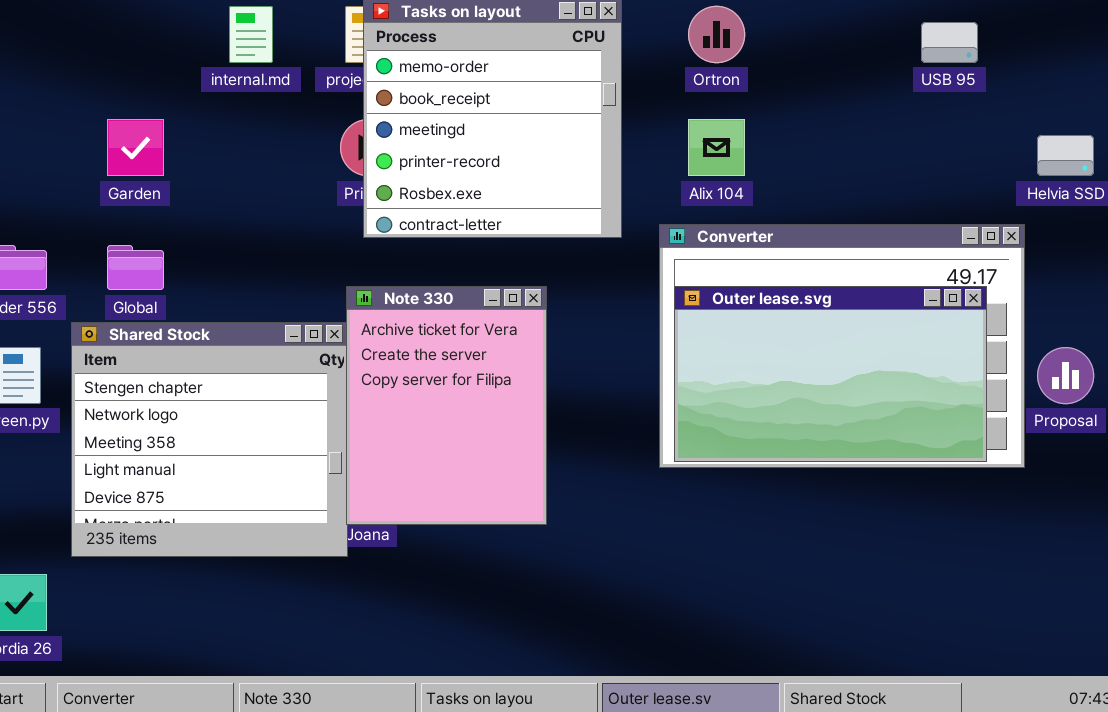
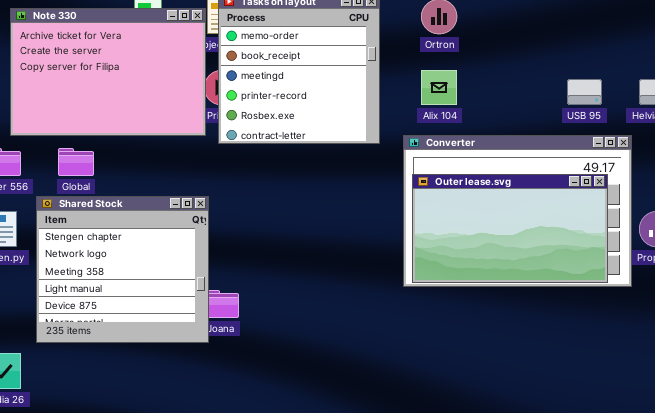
USB 95: [921,22,978,63] -> [567,79,602,105], moved
Note 330: [346,286,547,525] -> [10,8,206,136], moved, resized

